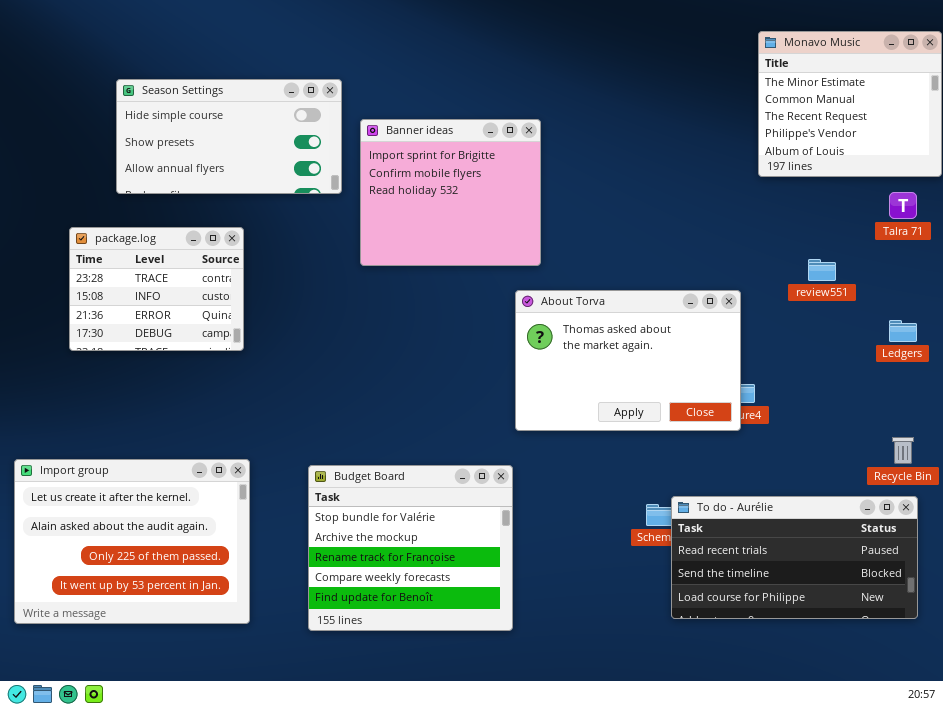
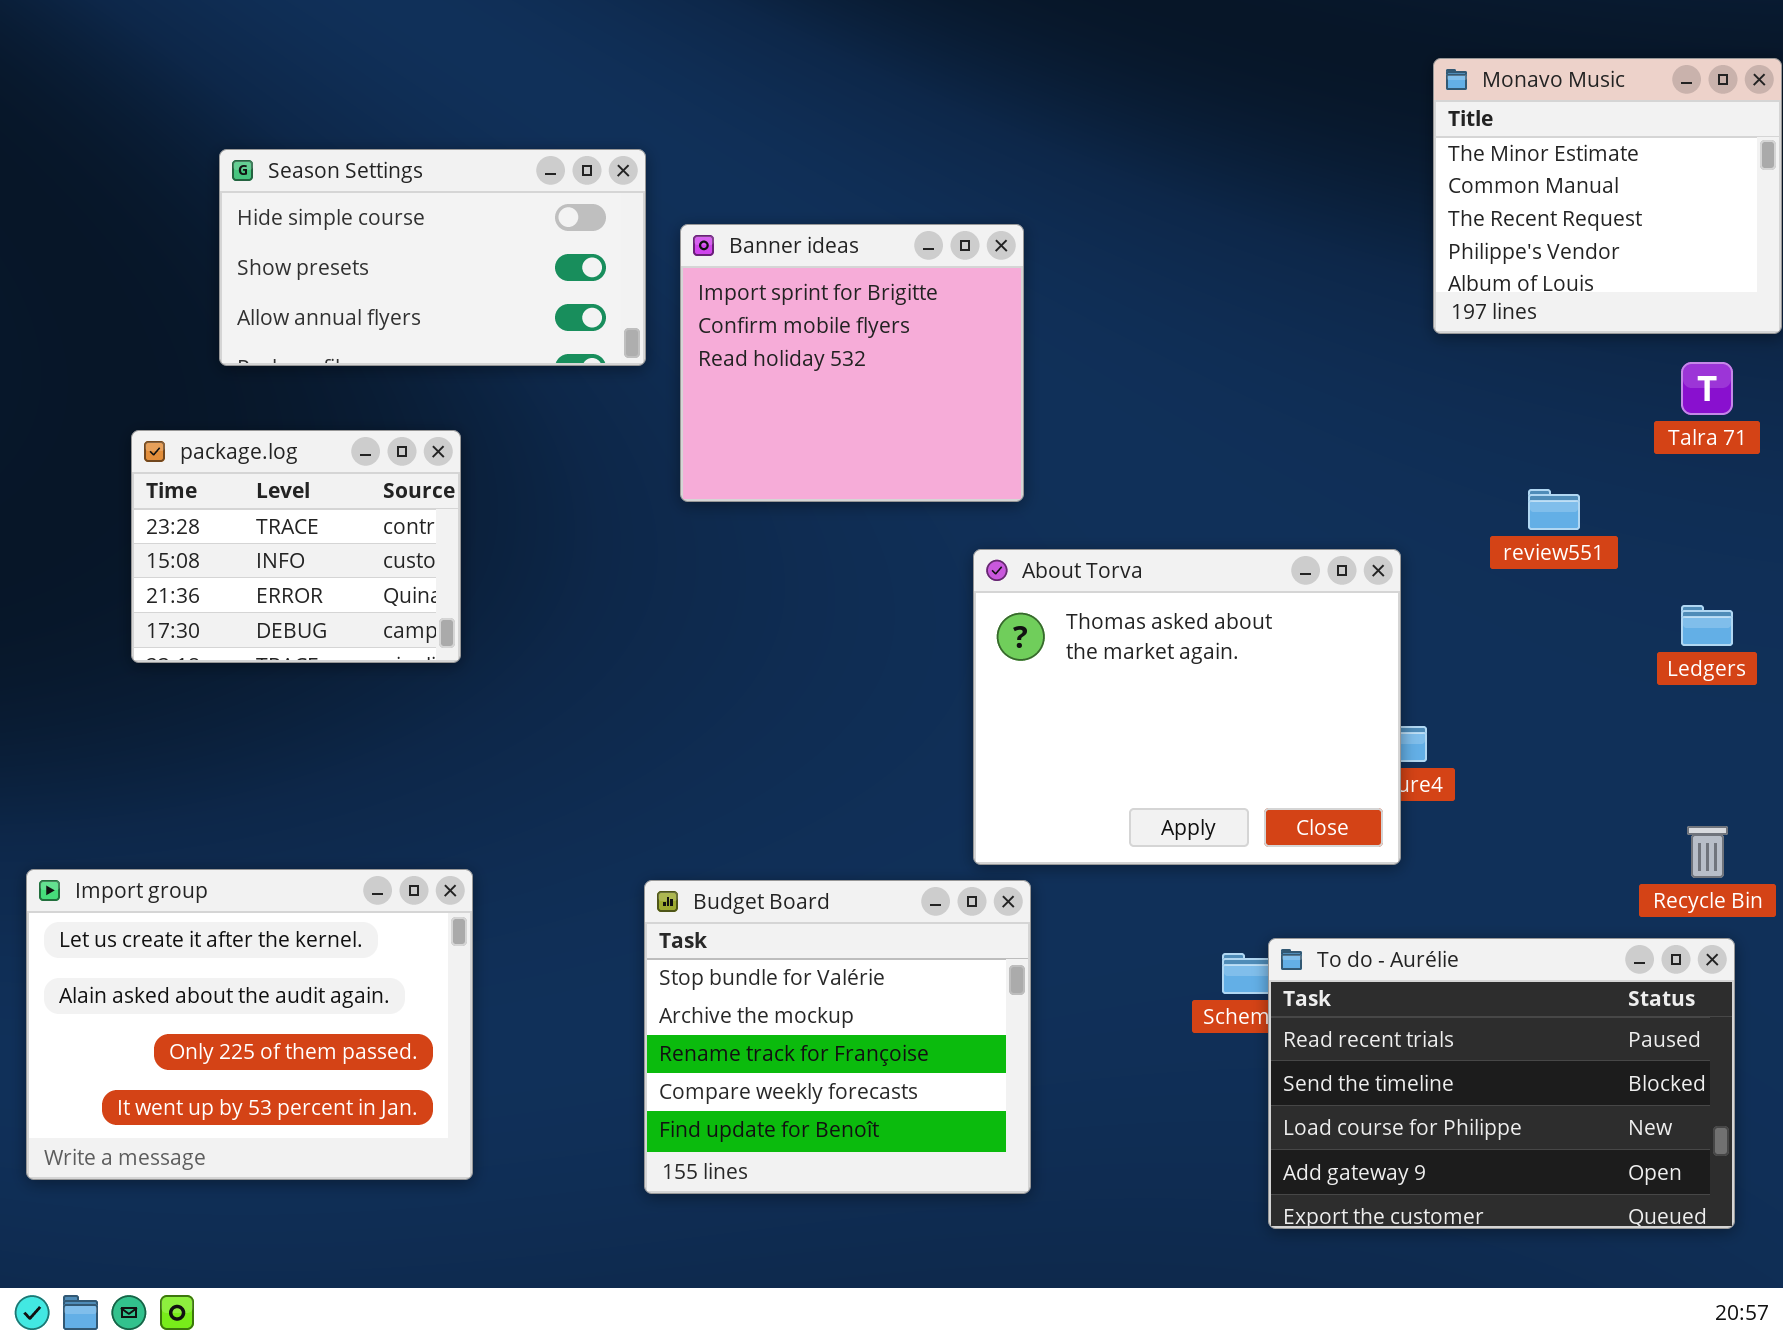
About Torva: [515,290,741,431] -> [973,549,1401,865], resized
Budget Board: [308,465,513,631] -> [644,880,1031,1194], moved
To do - Aurélie: [671,496,918,619] -> [1268,938,1735,1229], resized

